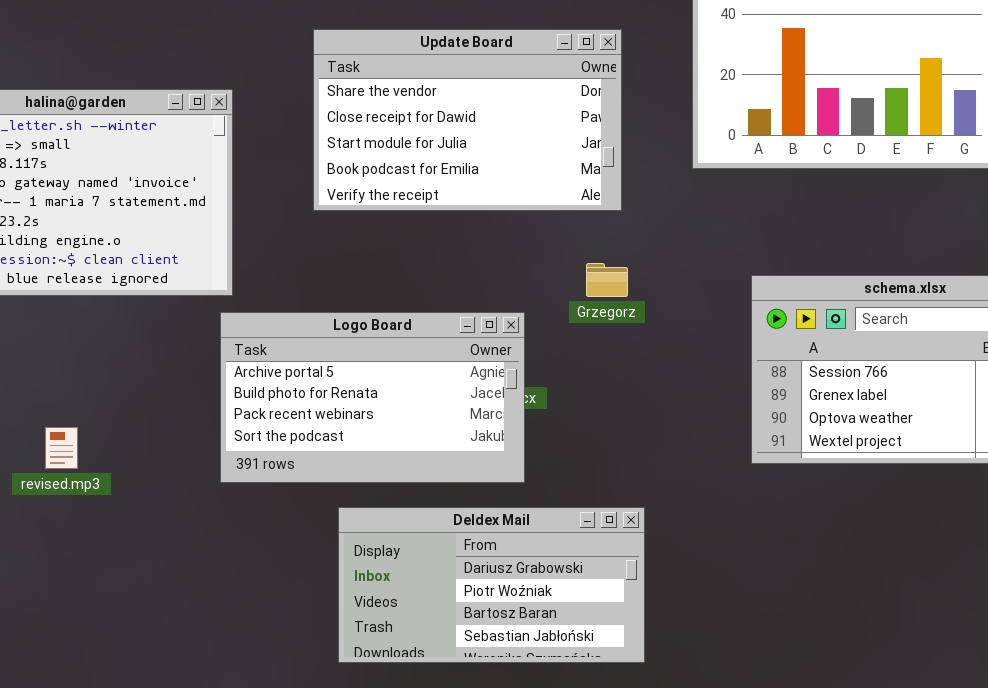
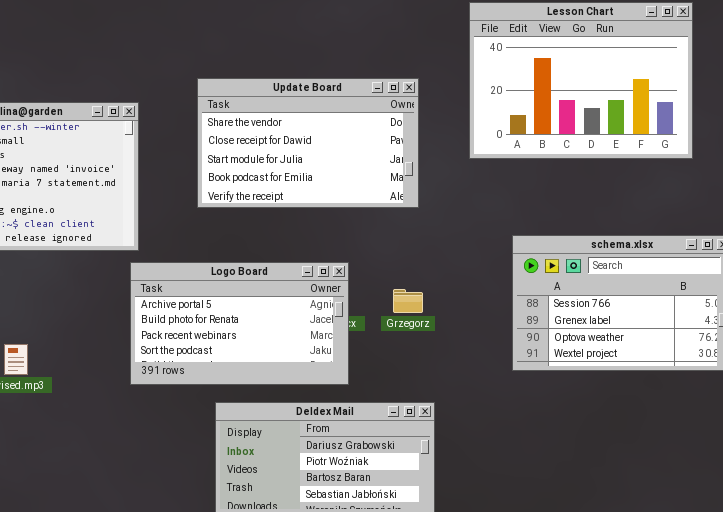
Update Board: [313,29,622,211] -> [197,78,419,208], moved
Grzegorz: [586,263,628,297] -> [393,289,423,313], moved

